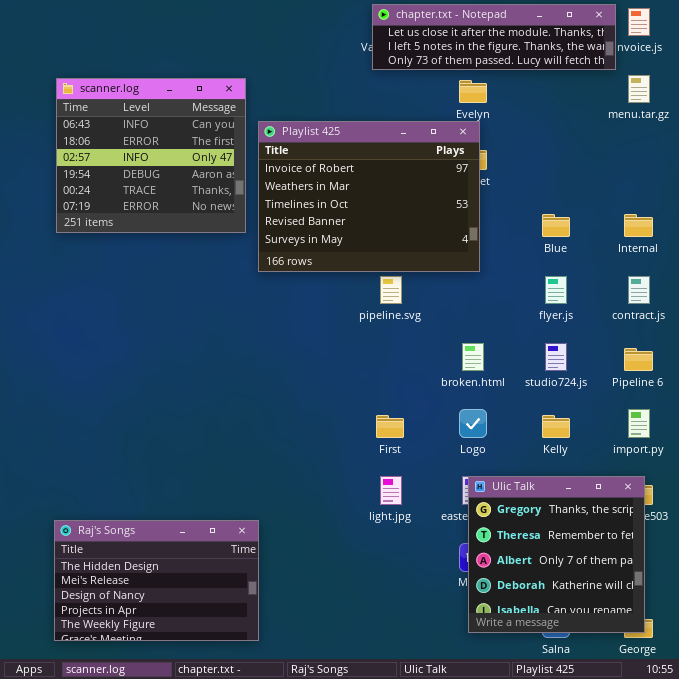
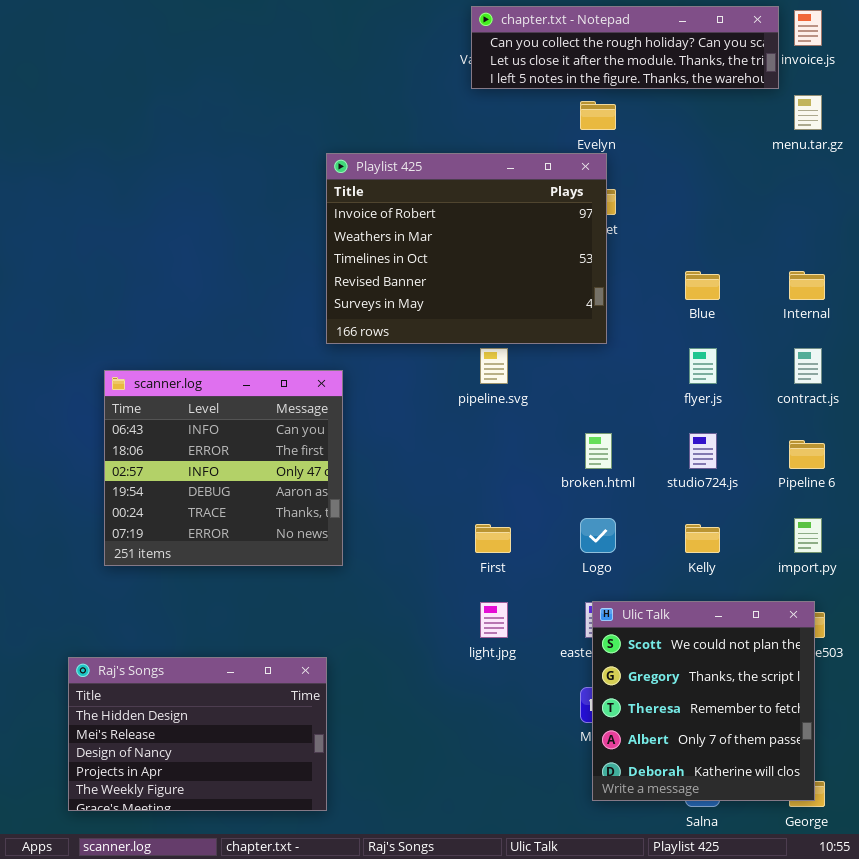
chapter.txt - Notepad: [372,4,616,70] -> [471,6,779,89], scrolled up 1 row
scanner.log: [56,78,246,233] -> [104,370,343,566], moved
Ulic Talk: [468,476,645,633] -> [592,601,815,801], scrolled up 1 row

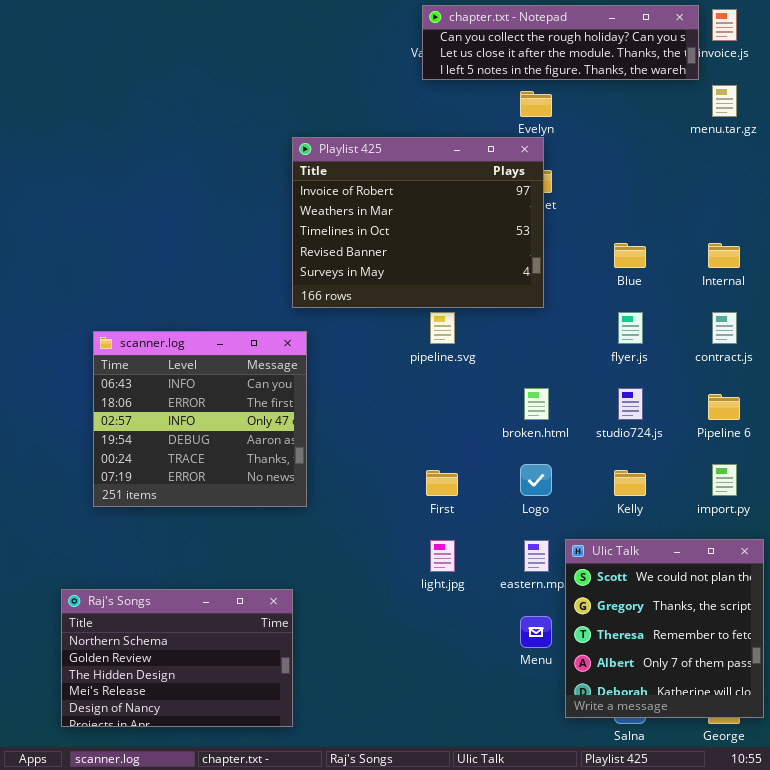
Ulic Talk: [592,601,815,801] -> [565,539,764,718], moved
Raj's Songs: [68,657,327,811] -> [61,589,293,727], scrolled up 2 rows

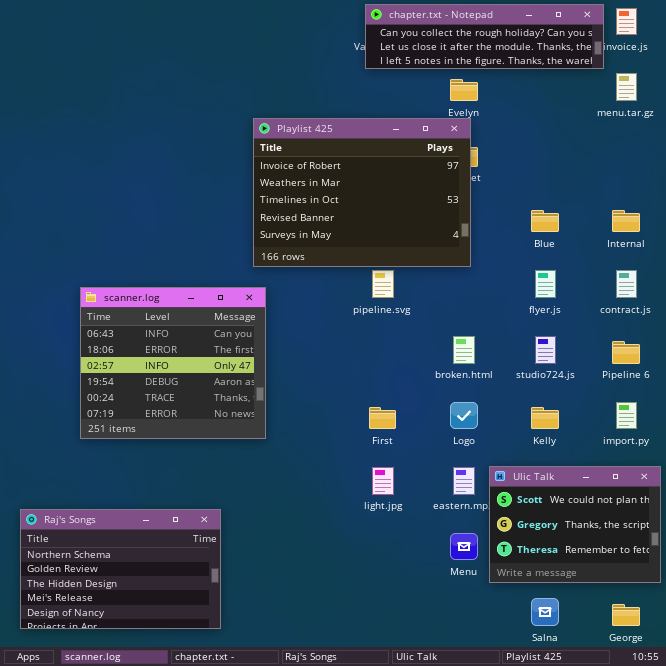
Ulic Talk: [565,539,764,718] -> [489,466,661,583], resized
Raj's Songs: [61,589,293,727] -> [20,509,221,629], moved

